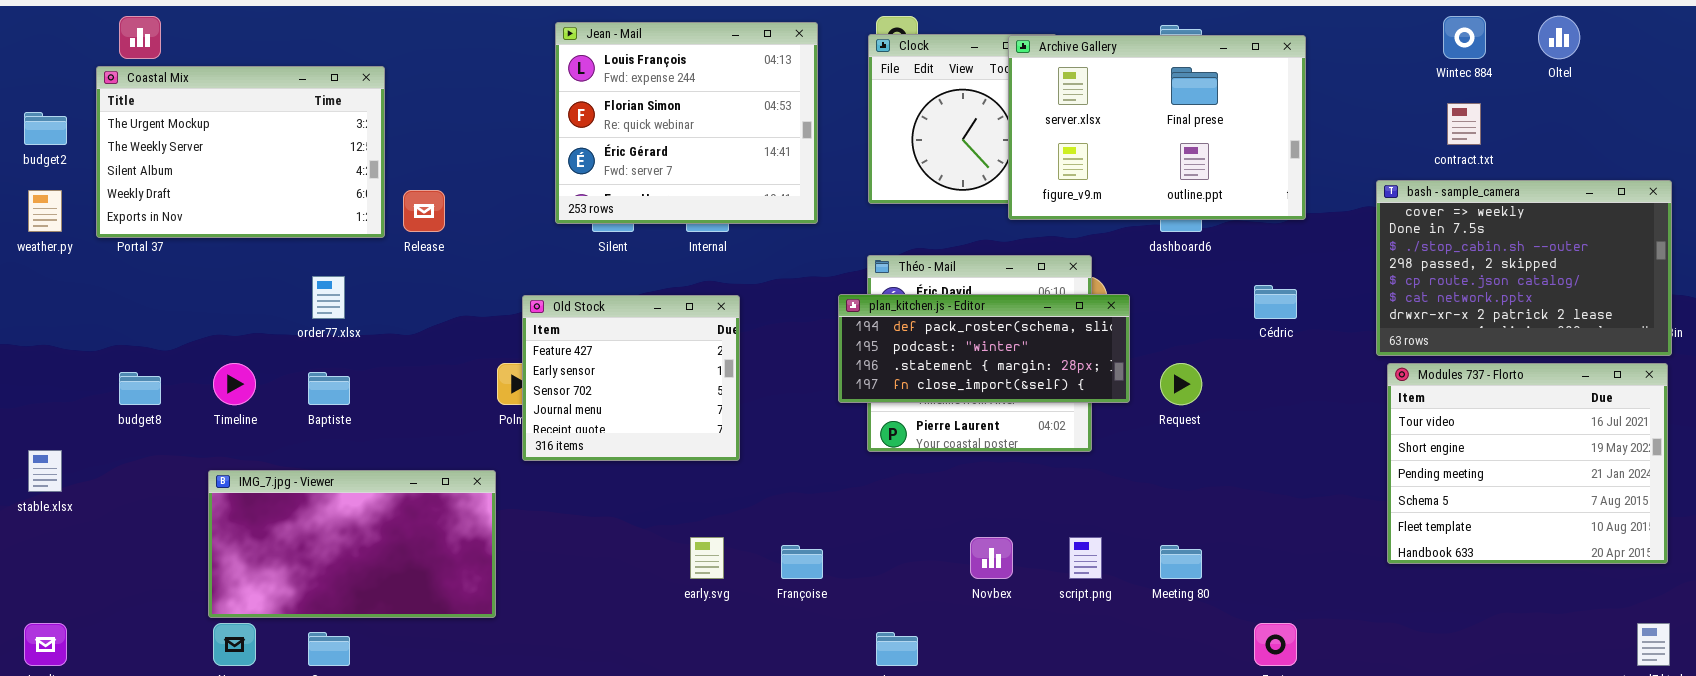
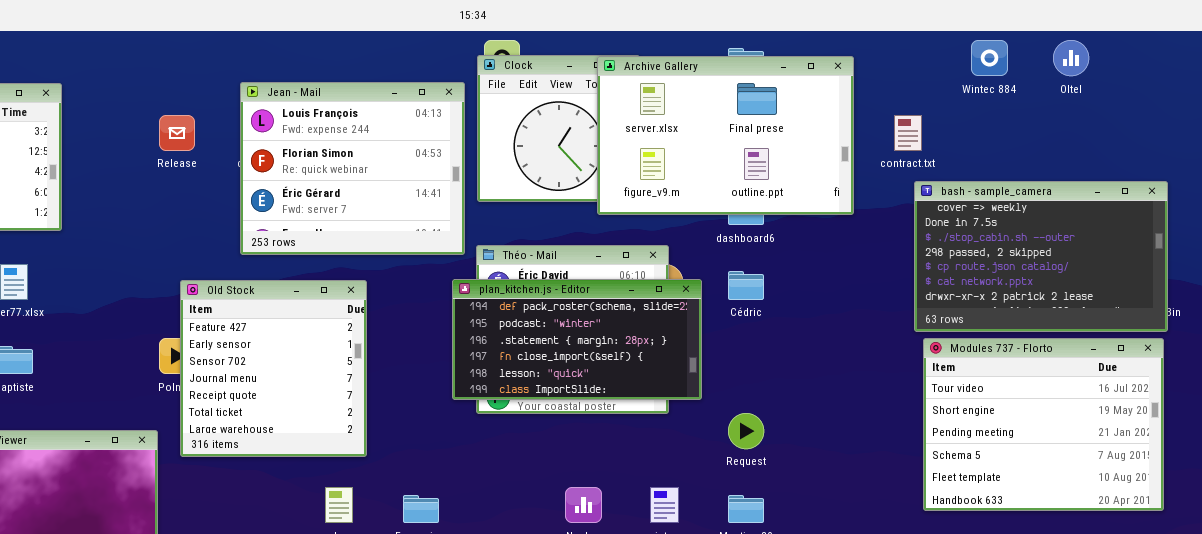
Jean - Mail: [555,22,818,224] -> [240,82,465,255], moved
contract.txt: [1447,103,1481,145] -> [894,115,922,151], moved
Release: [403,190,445,232] -> [159,115,195,151], moved
Cédric: [1254,285,1297,319] -> [728,271,764,300], moved
plan_kitchen.js - Editor: [838,294,1130,403] -> [452,279,702,400], resized
Old Stock: [522,295,740,461] -> [180,280,367,457], resized
Request: [1160,363,1202,405] -> [728,413,764,449], moved

